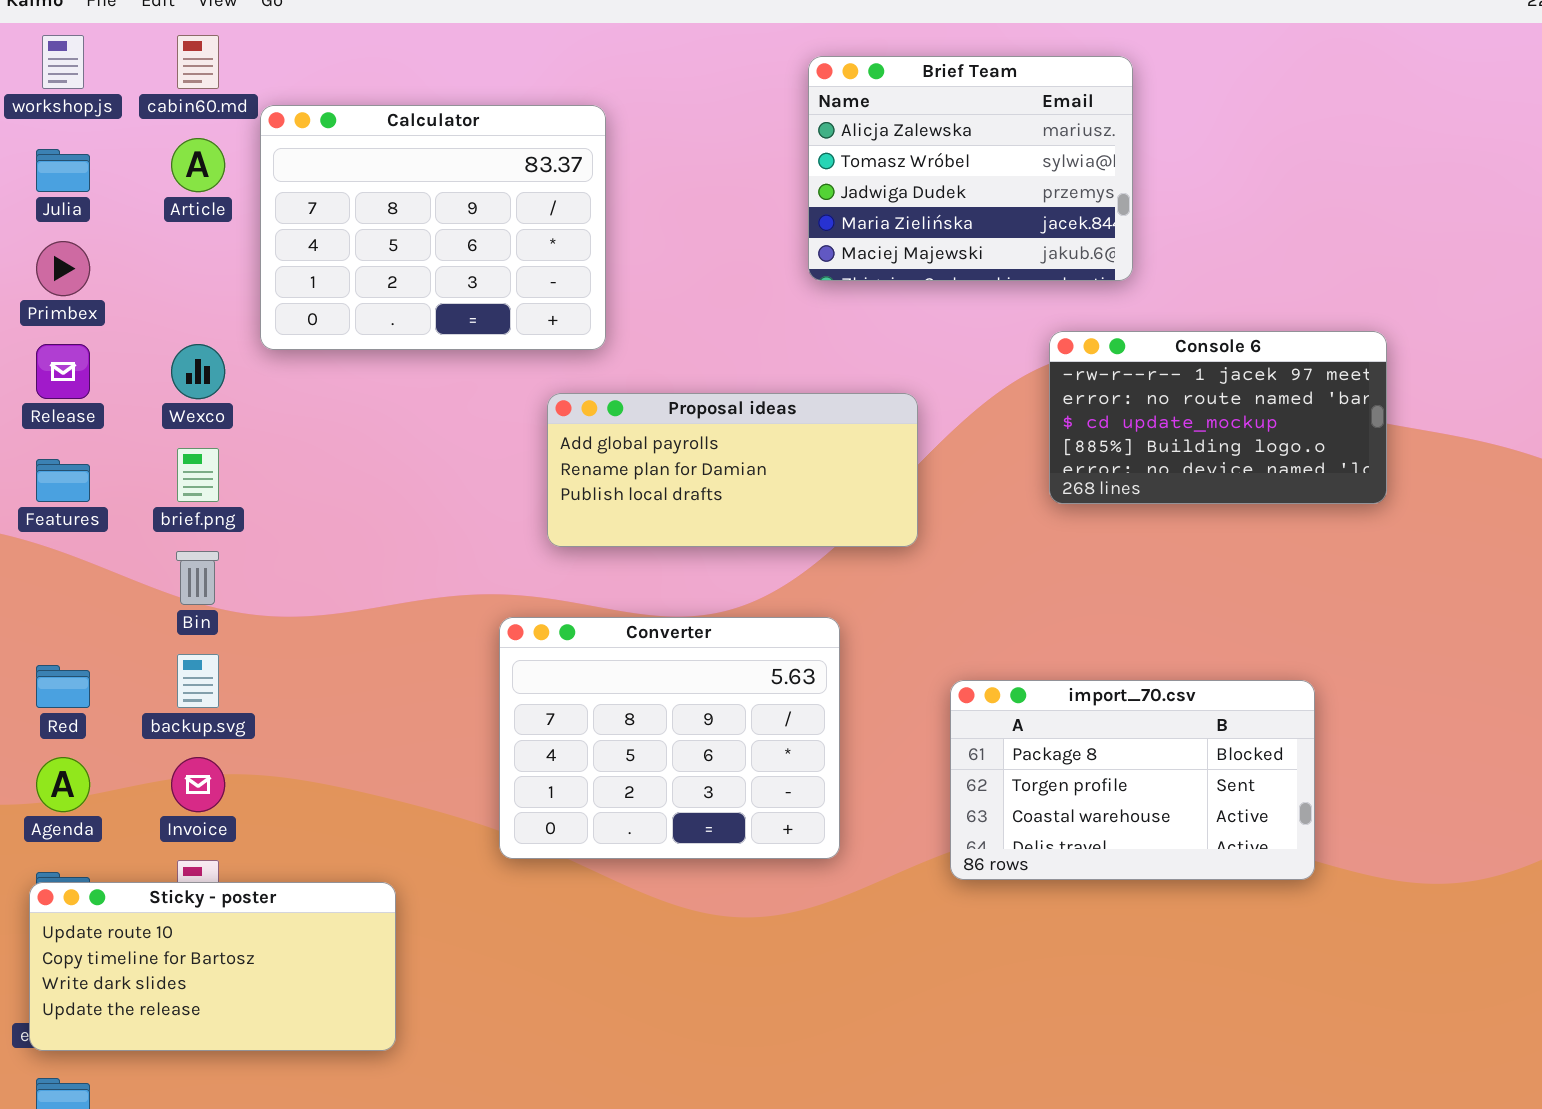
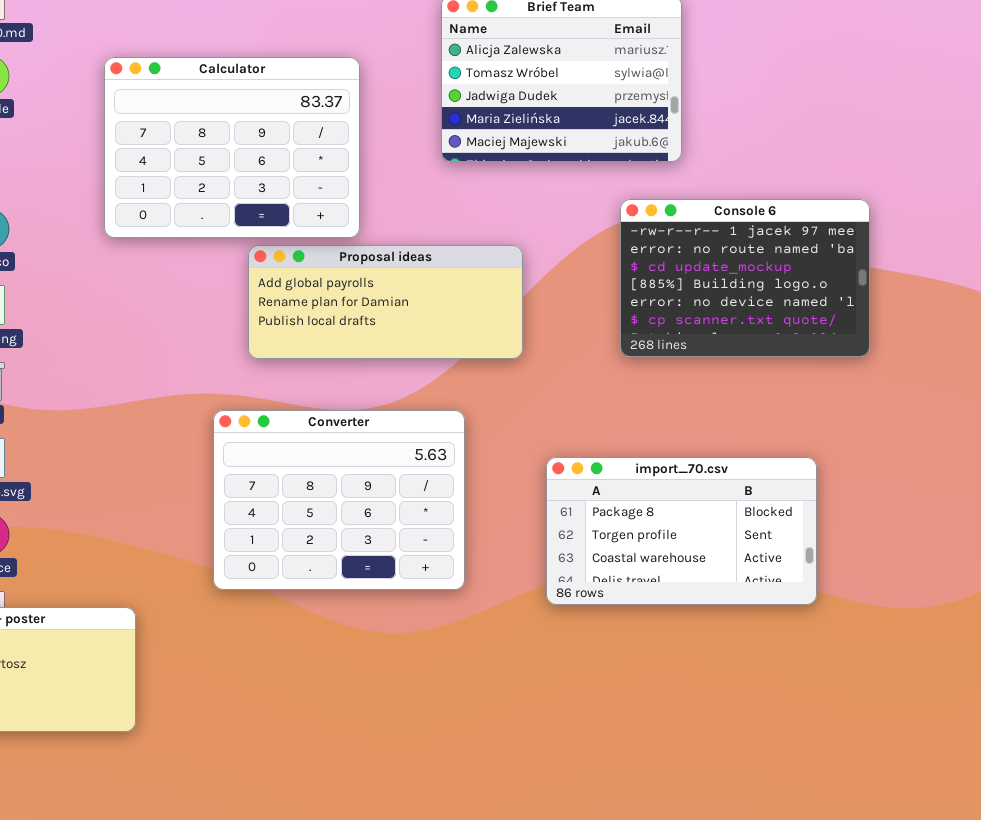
Calculator: [260,105,606,350] -> [104,57,360,238], moved
Console 6: [1049,331,1387,504] -> [620,199,870,357], resized

